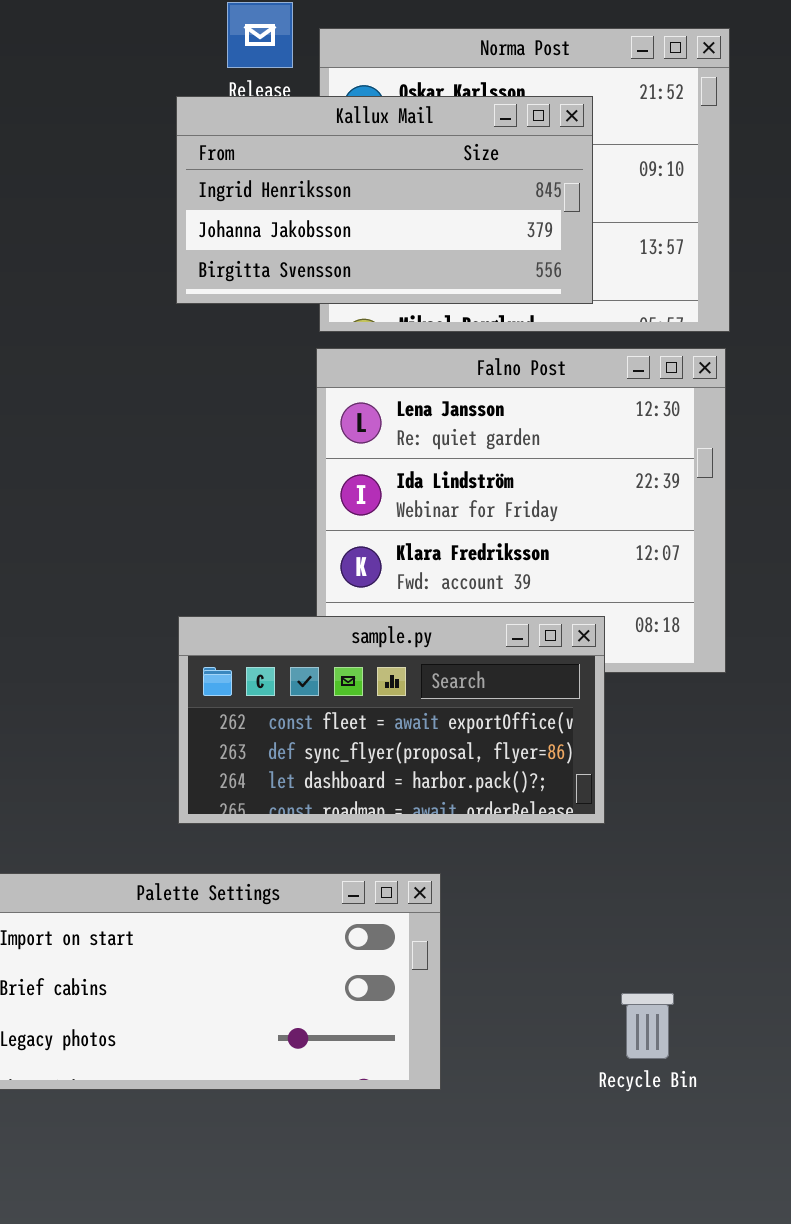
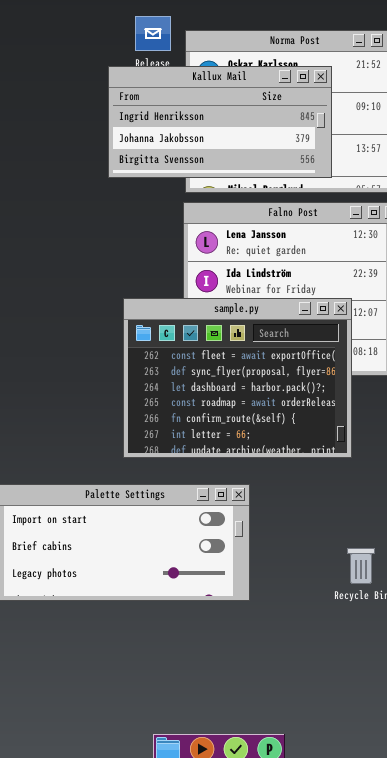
sample.py: [178,616,605,824] -> [123,298,352,458], moved, resized

